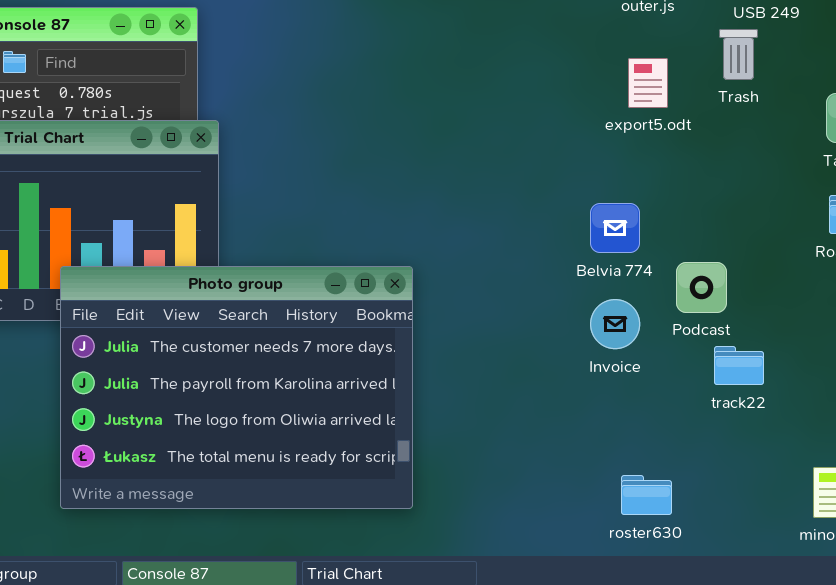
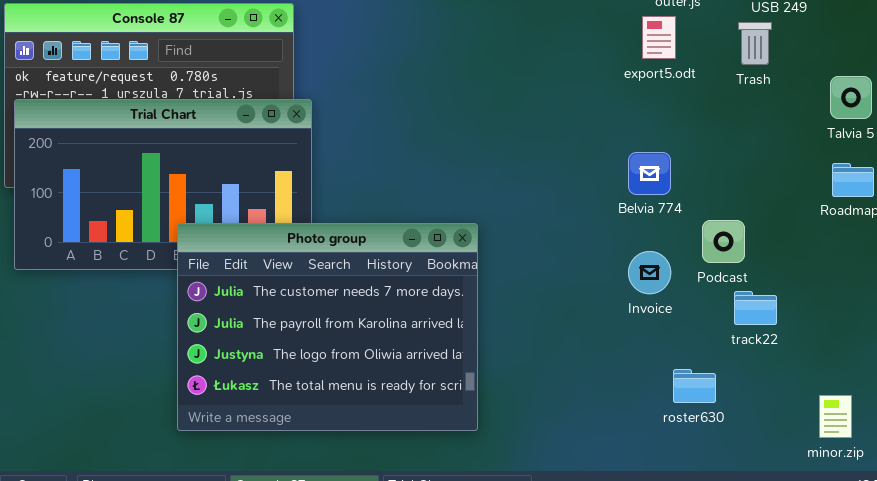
export5.odt: [628,58,668,108] -> [642,16,676,59], moved
Belvia 774: [590,203,640,253] -> [628,152,671,195], moved
roster630: [621,475,672,515] -> [673,369,716,403], moved

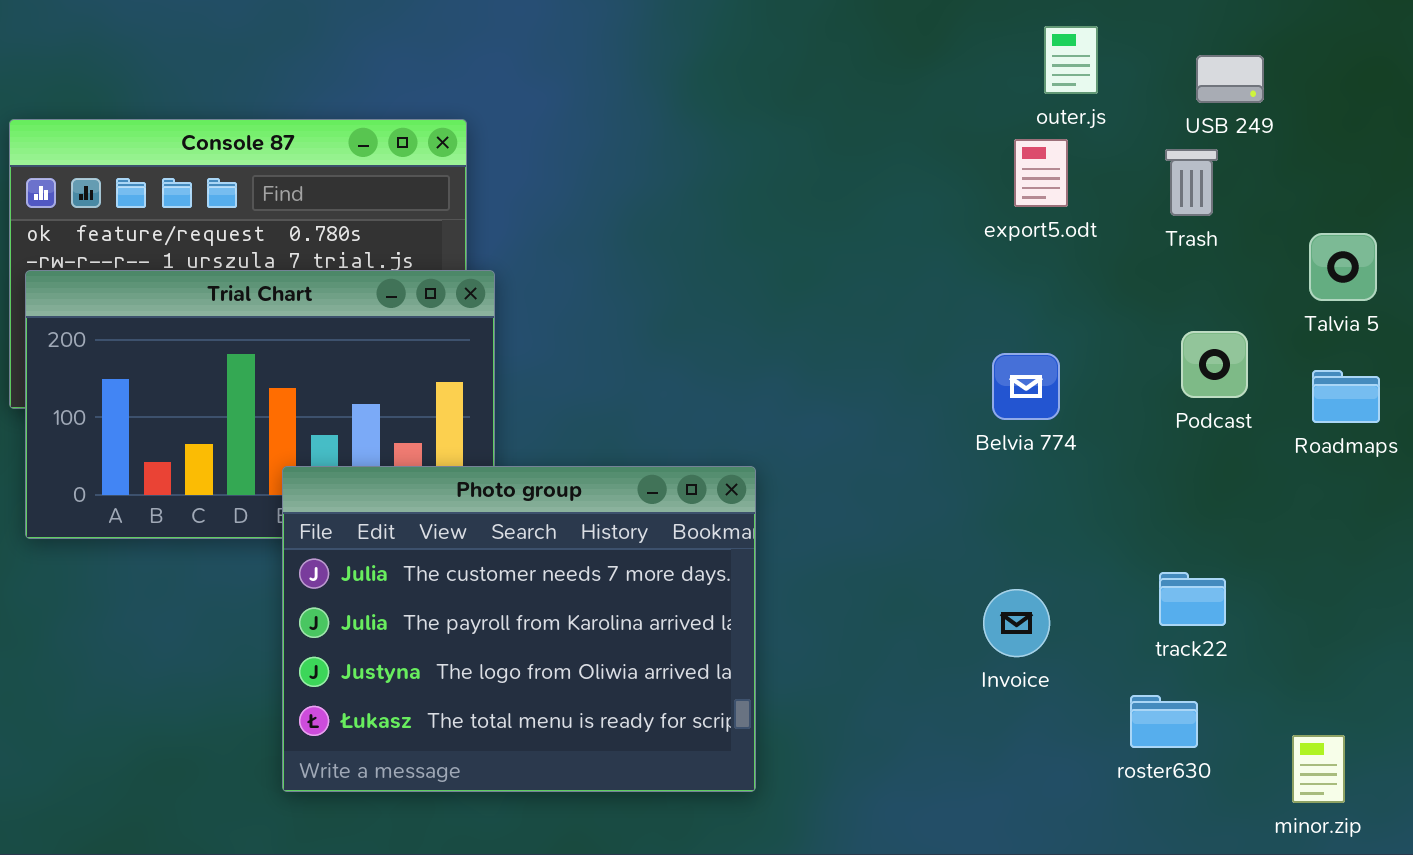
Podcast: [702,220,745,263] -> [1181,331,1248,398], moved
Invoice: [628,251,671,294] -> [983,589,1050,657], moved
roster630: [673,369,716,403] -> [1130,695,1198,748], moved

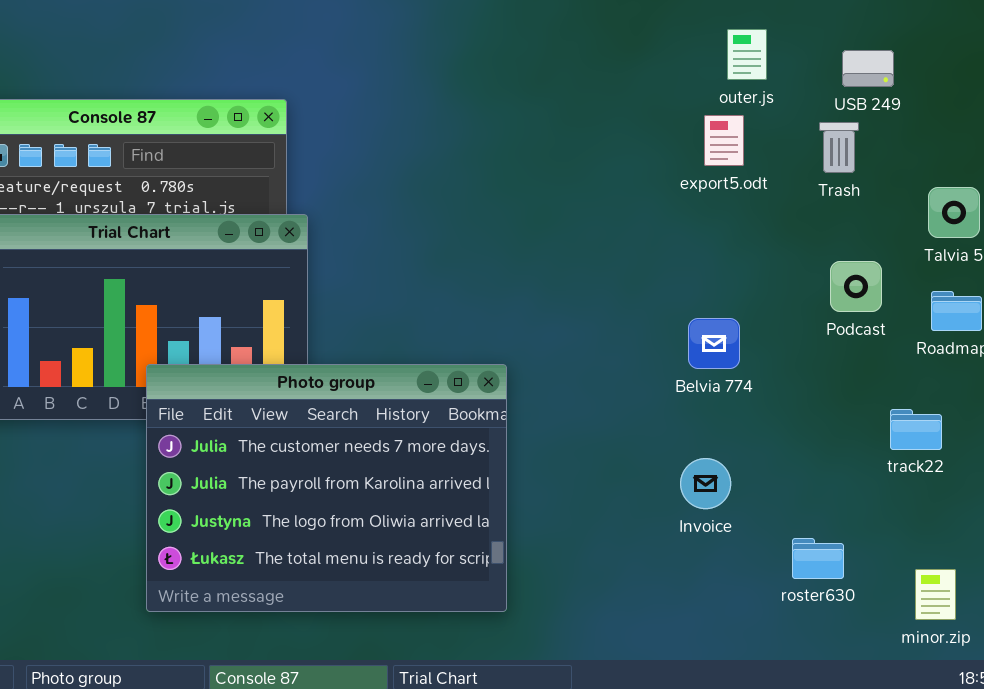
Belvia 774: [992,353,1060,420] -> [688,318,740,369], moved
track22: [1159,572,1226,626] -> [890,409,942,450], moved

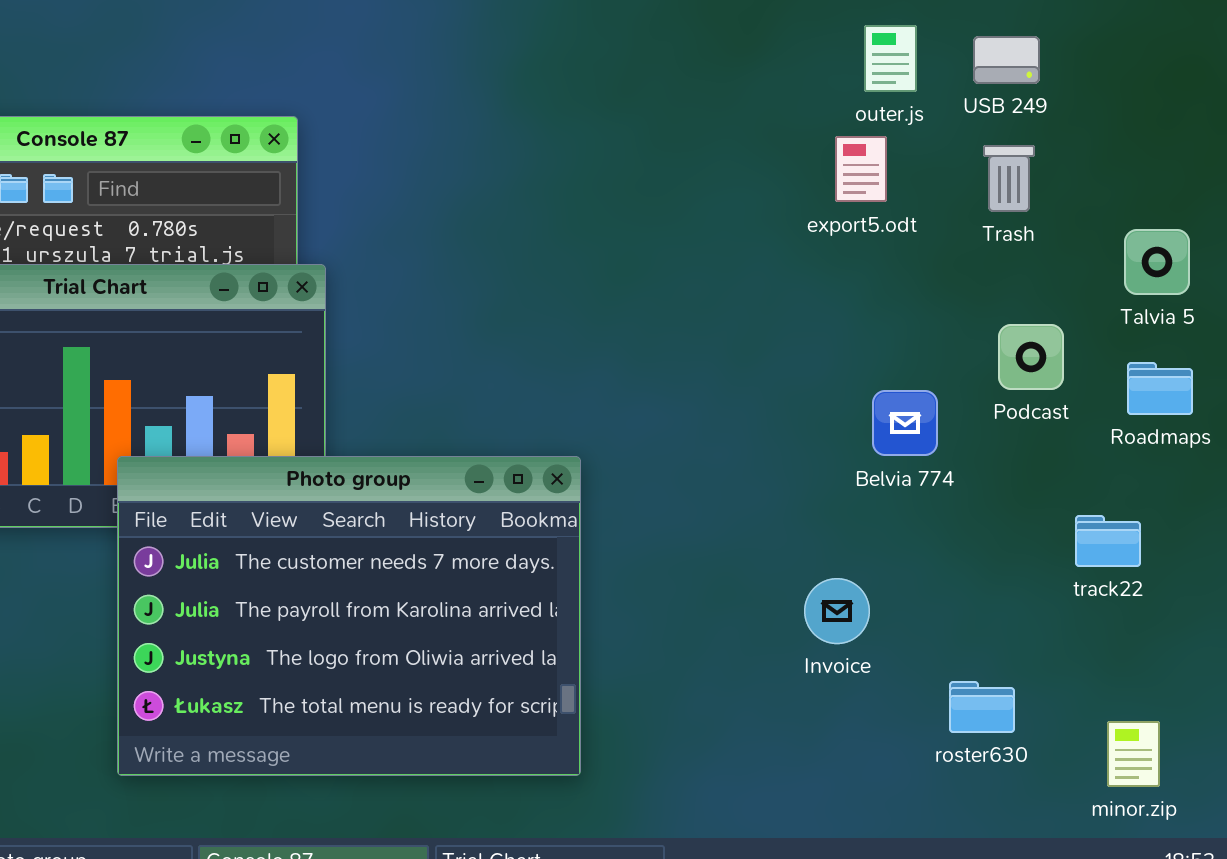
USB 249: [842,50,894,87] -> [973,36,1040,84], moved
Belvia 774: [688,318,740,369] -> [872,390,938,456], moved

